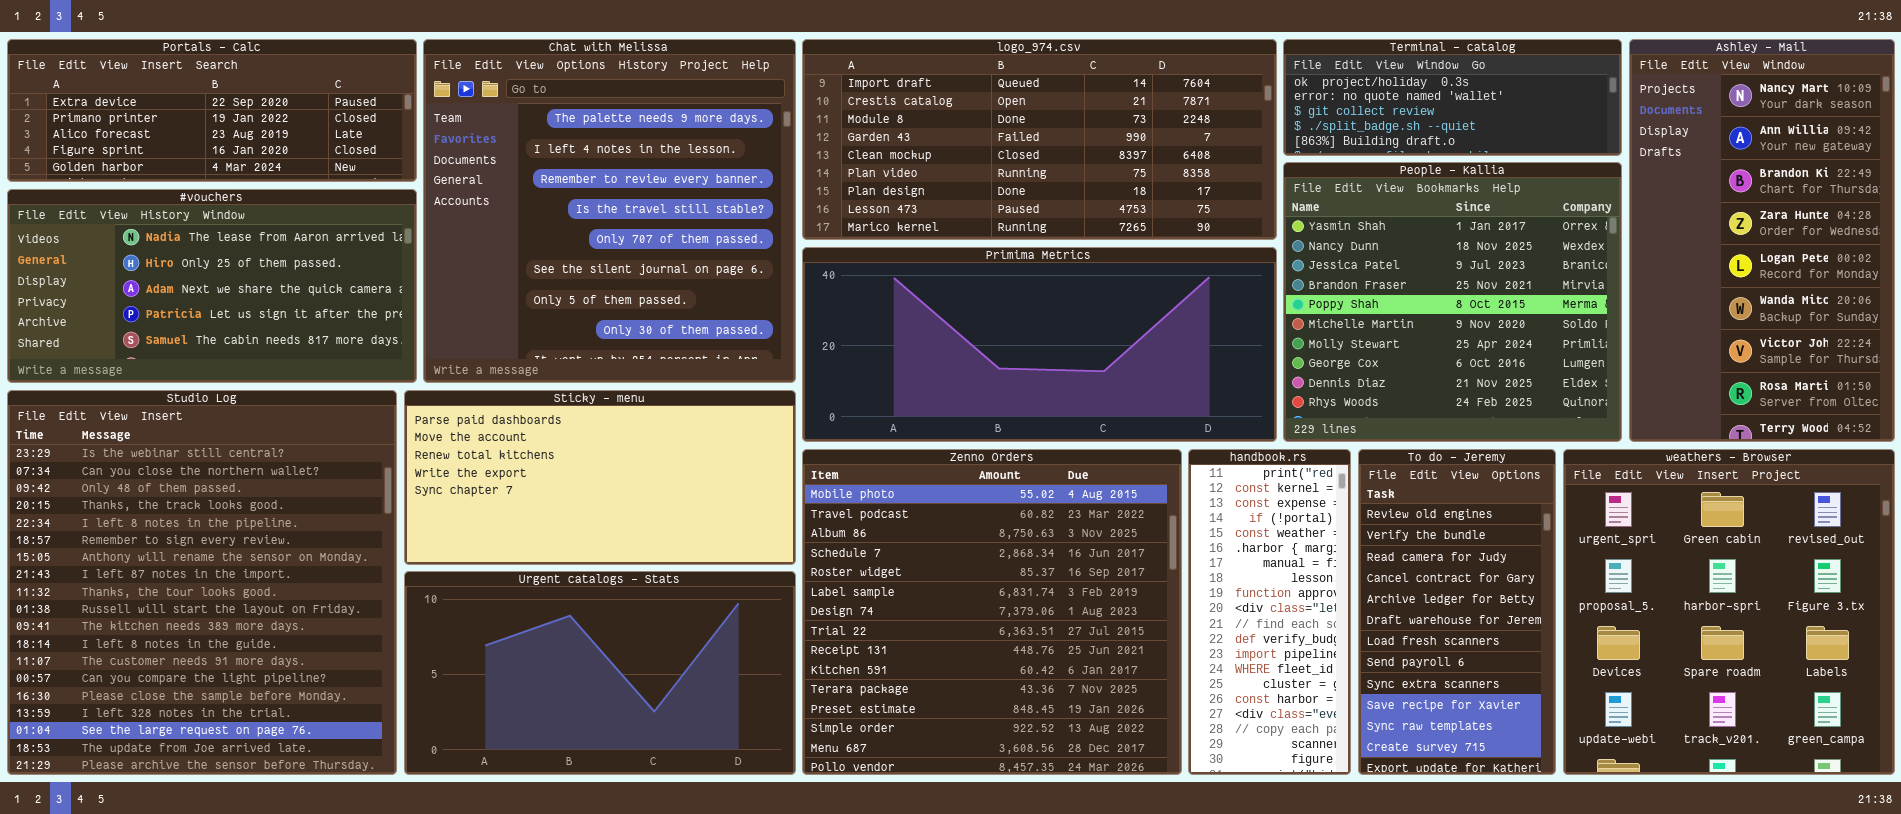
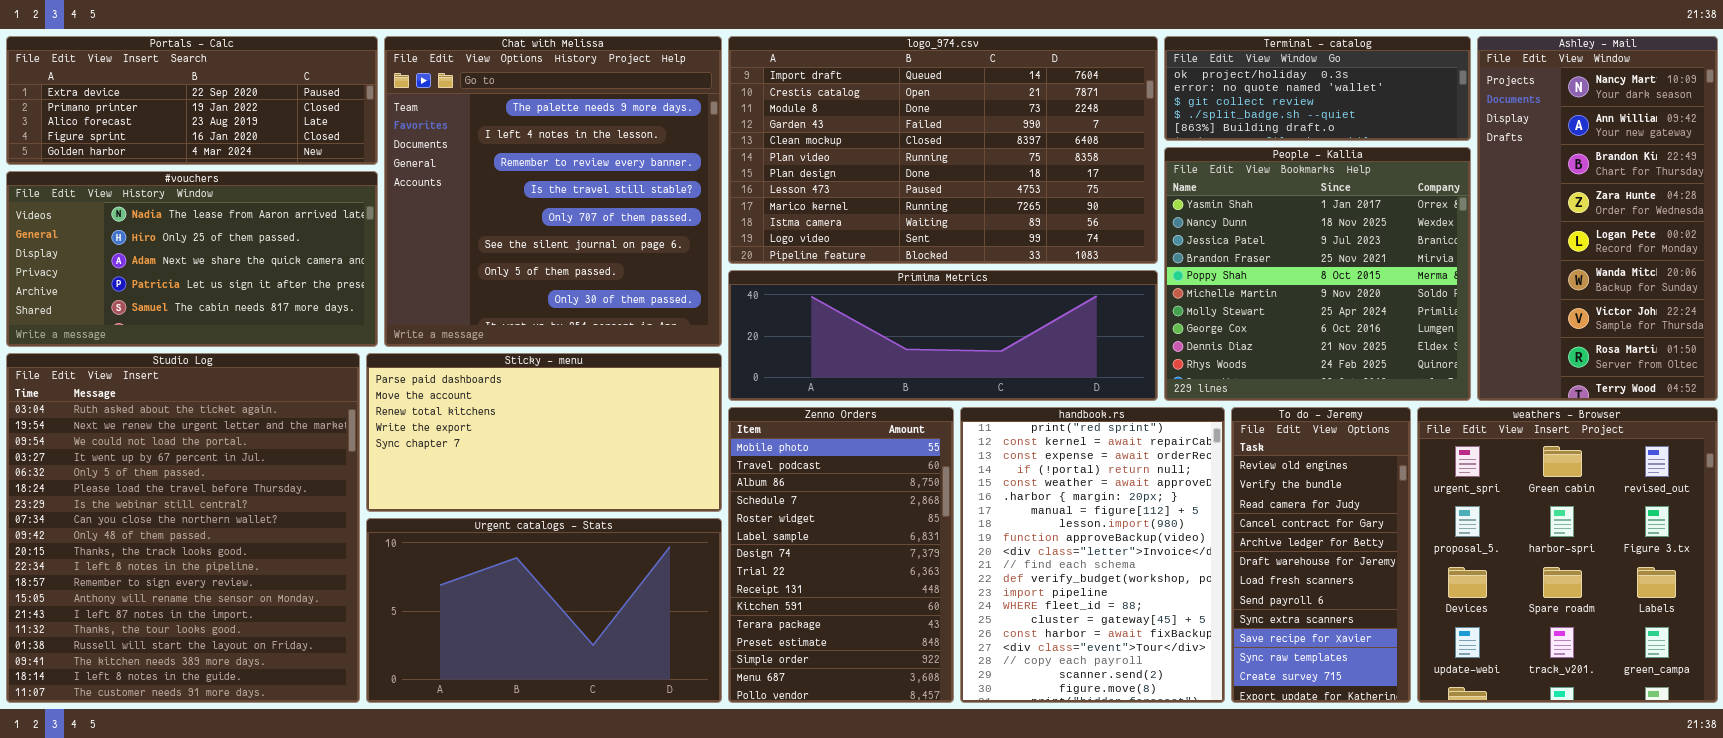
logo_974.csv: [802,39,1277,240] -> [728,36,1158,264], resized
Primima Metrics: [802,247,1277,442] -> [728,270,1158,401], resized
Studio Log: [7,390,397,775] -> [6,353,360,703], scrolled up 6 rows
Zenno Orders: [802,449,1182,775] -> [728,407,954,703], resized
handbook.rs: [1188,449,1351,775] -> [960,407,1225,703], resized

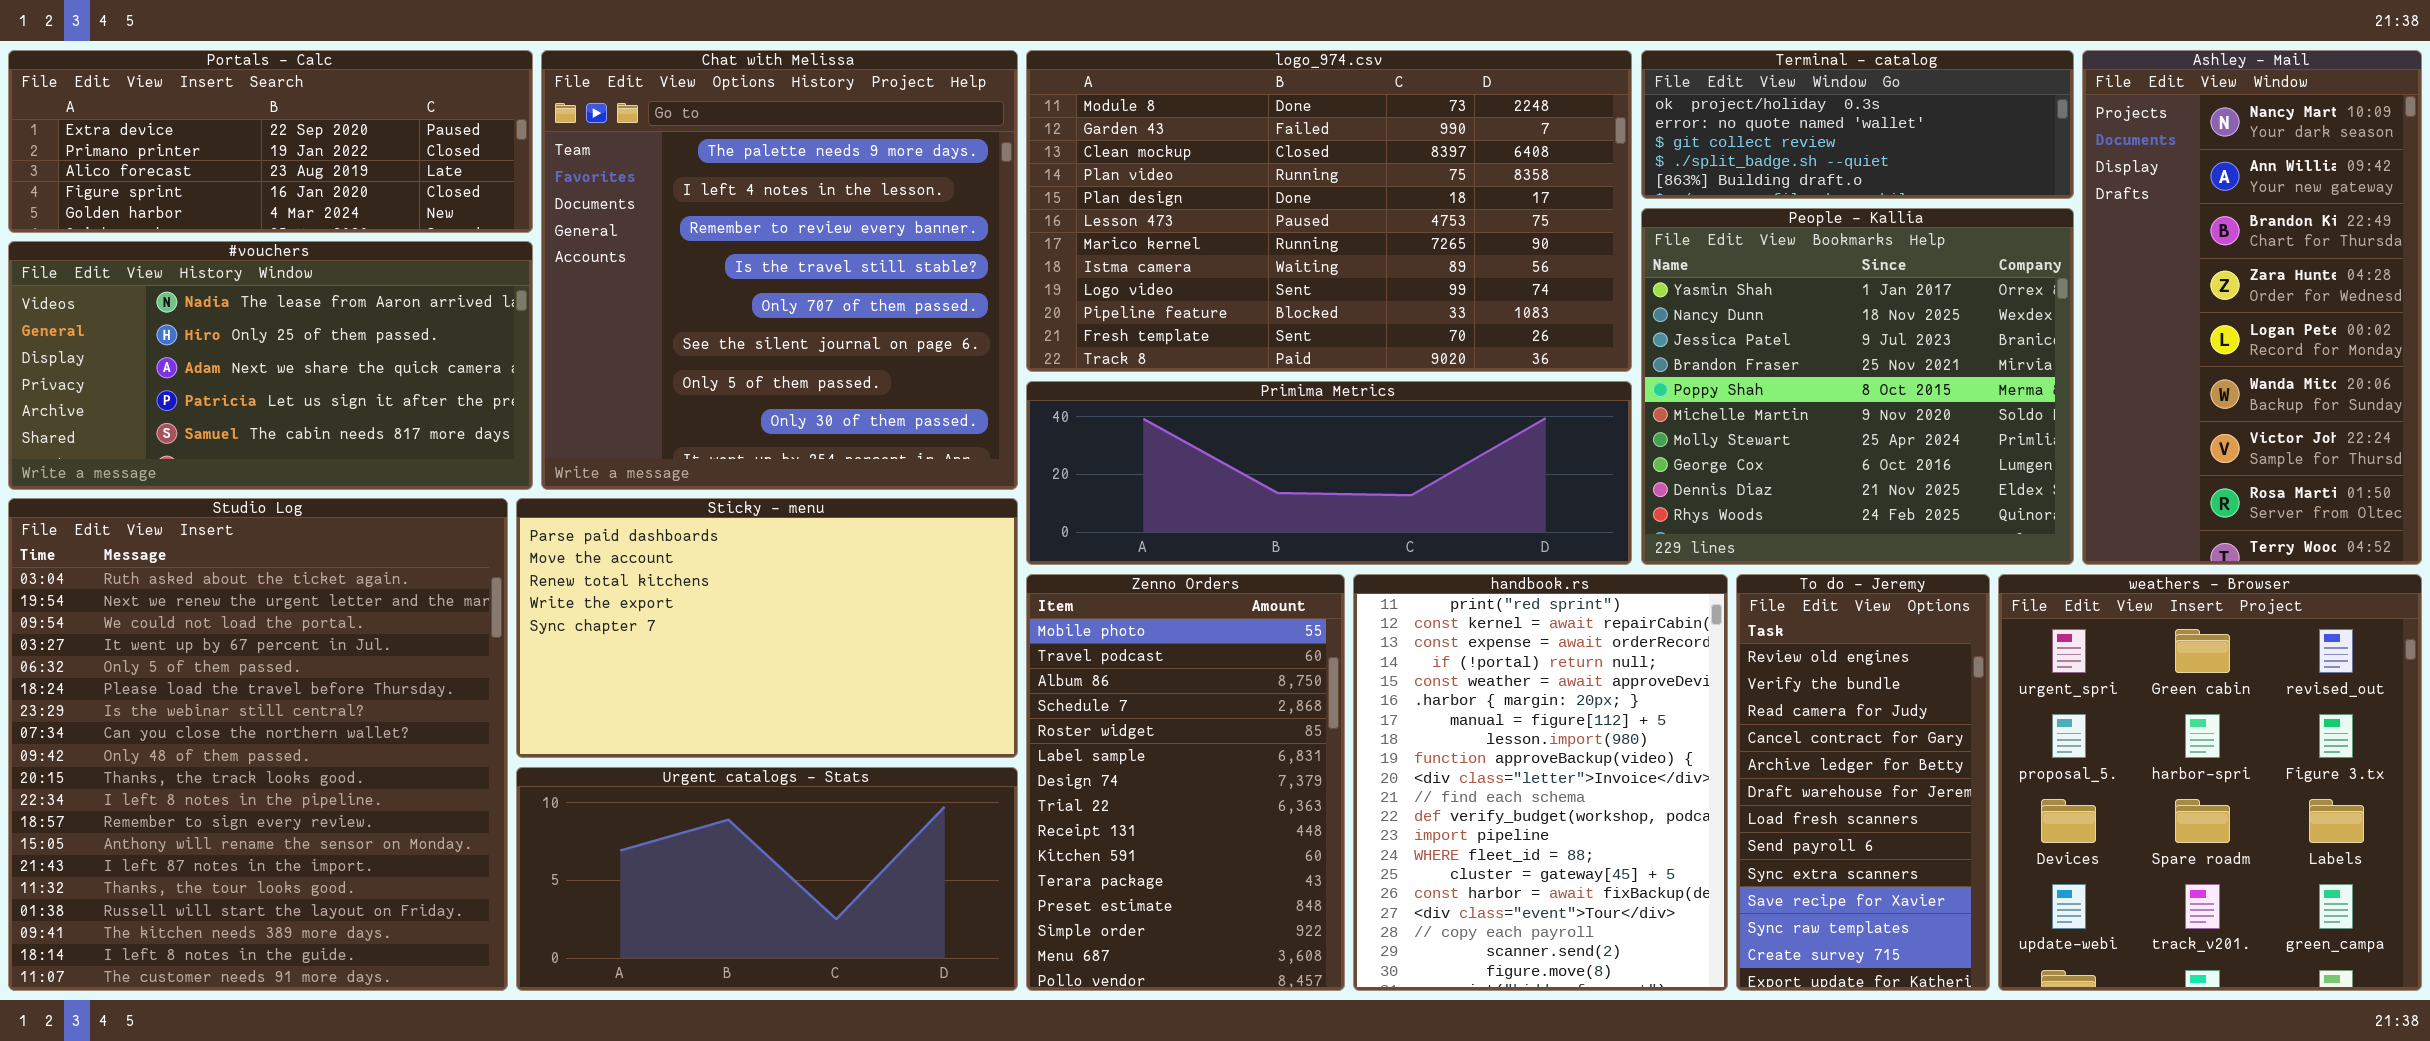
logo_974.csv: [728,36,1158,264] -> [1026,50,1632,372], scrolled down 2 rows
Sticky - menu: [366,353,722,512] -> [516,498,1018,758], resized
Urgent catalogs - Stats: [366,518,722,703] -> [516,767,1018,991], resized

